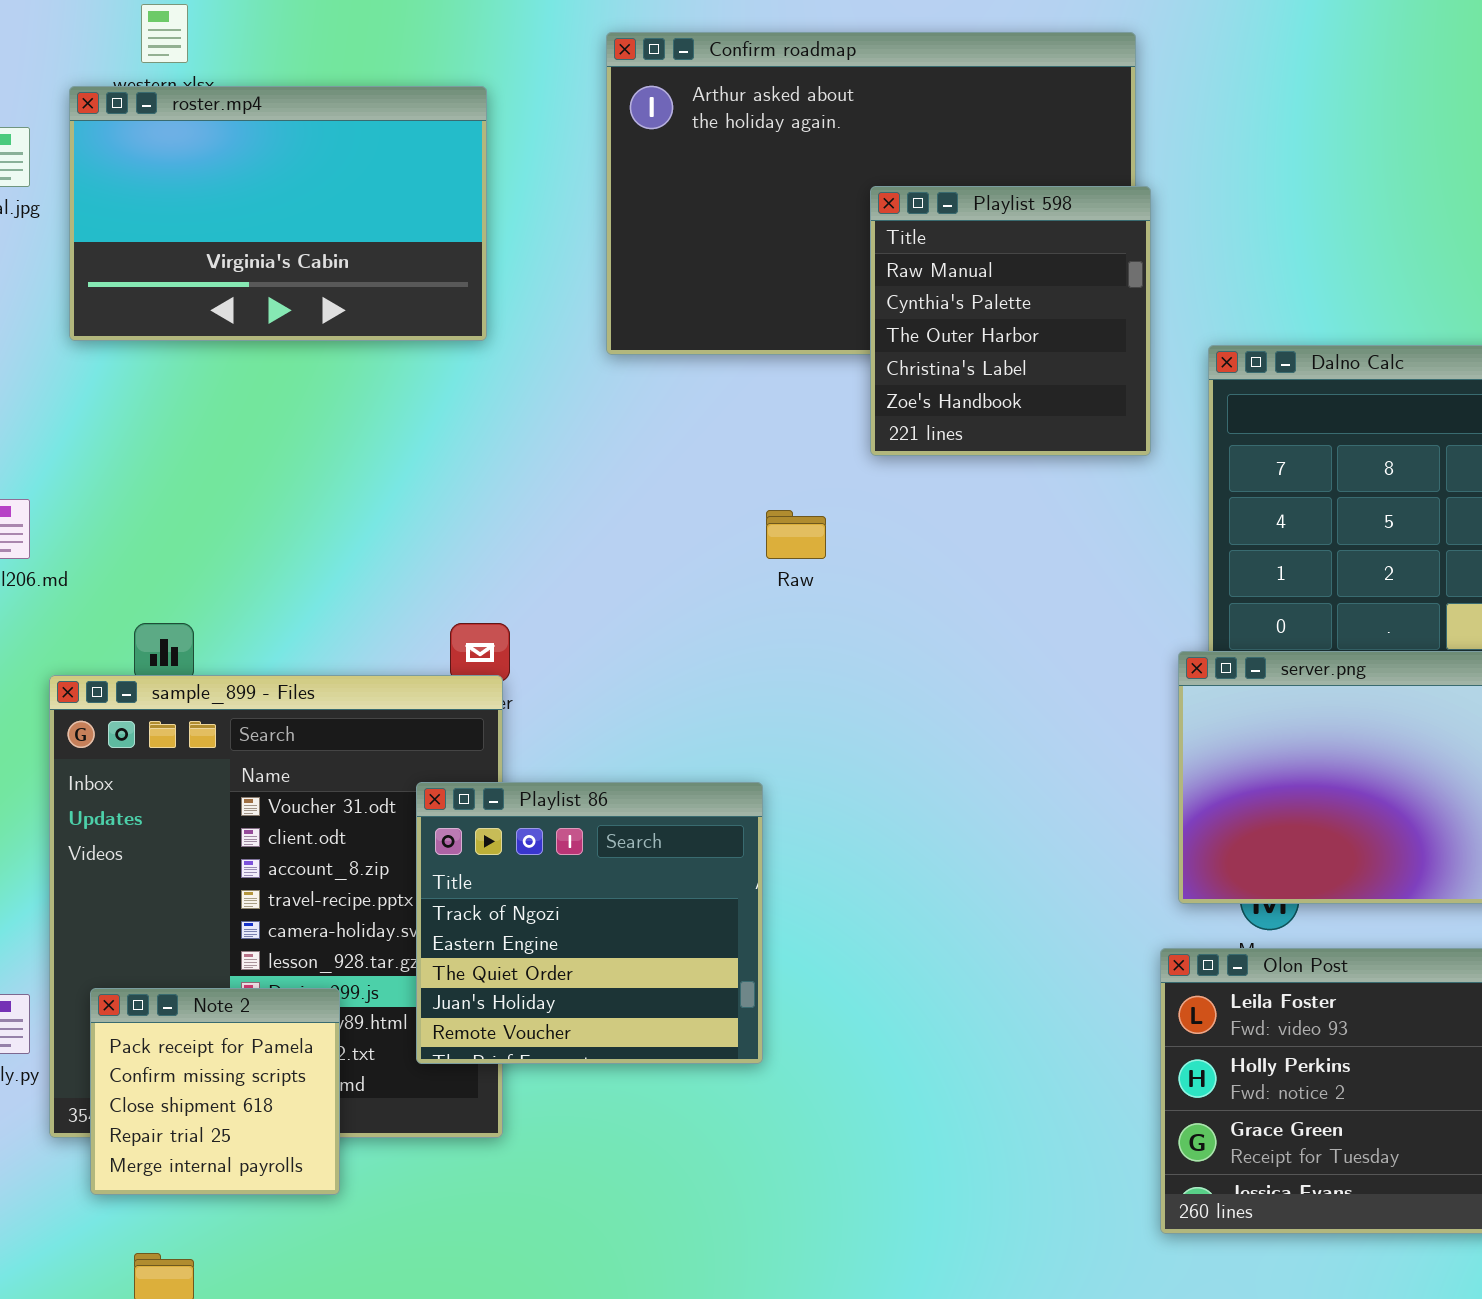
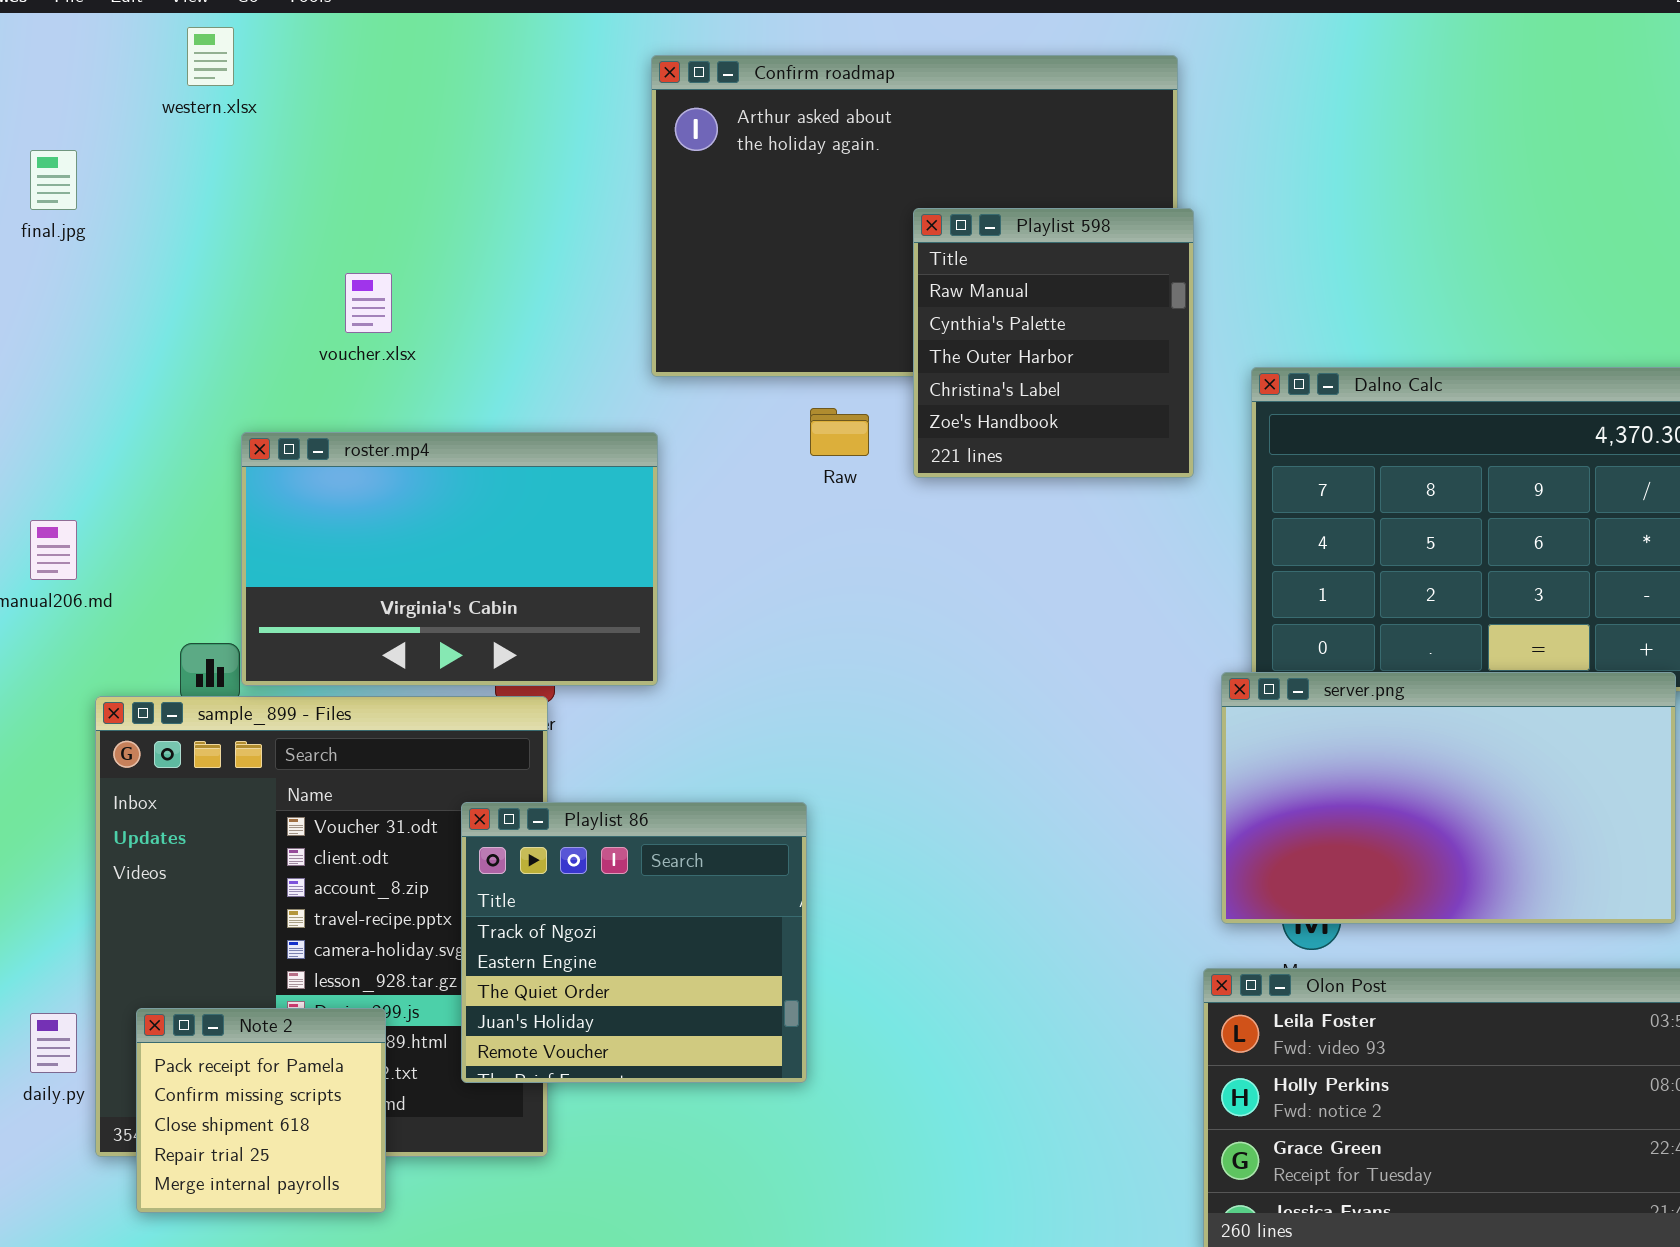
roster.mp4: [69,86,487,341] -> [241,432,658,686], moved
Raw: [766,510,826,559] -> [810,408,869,456], moved

